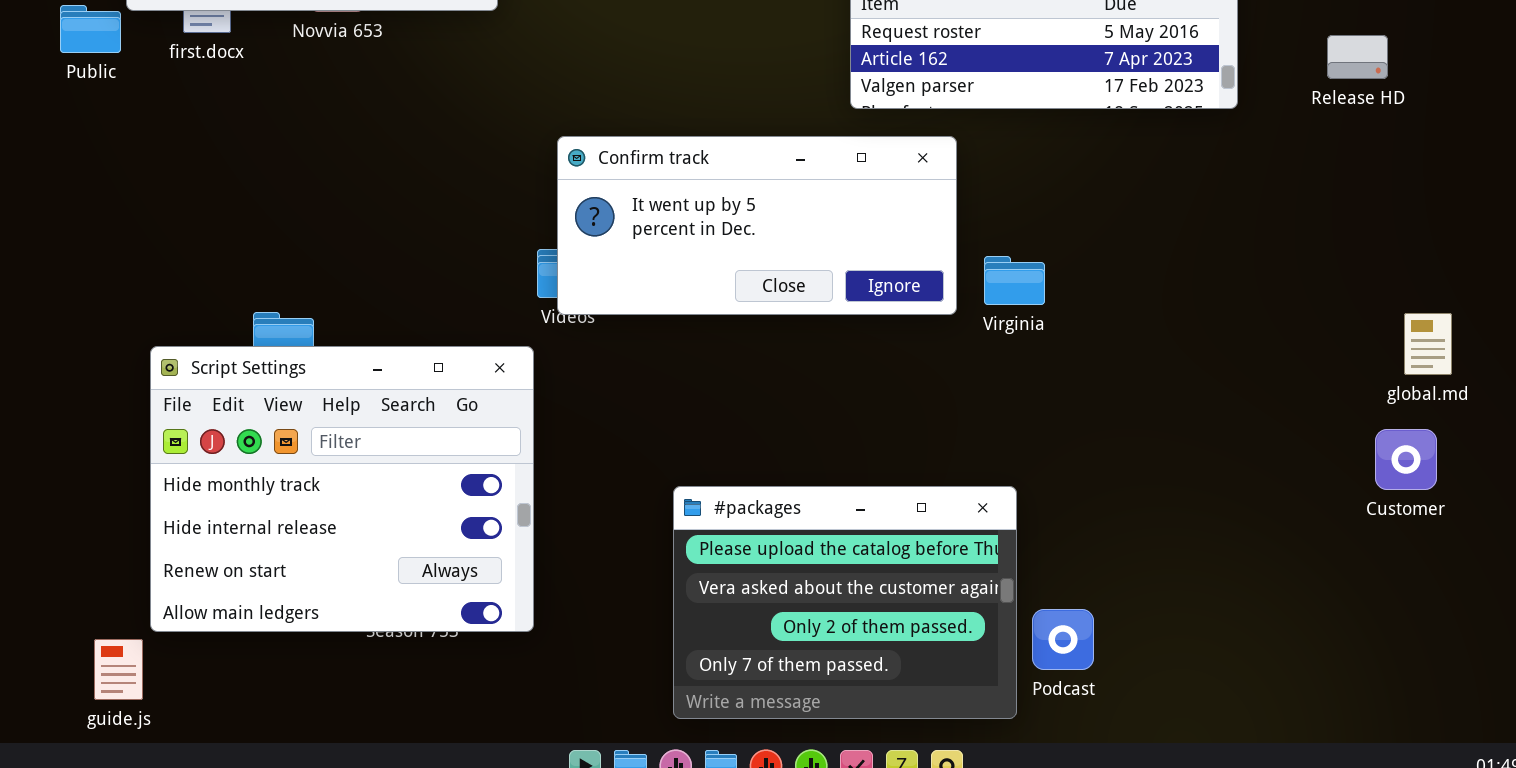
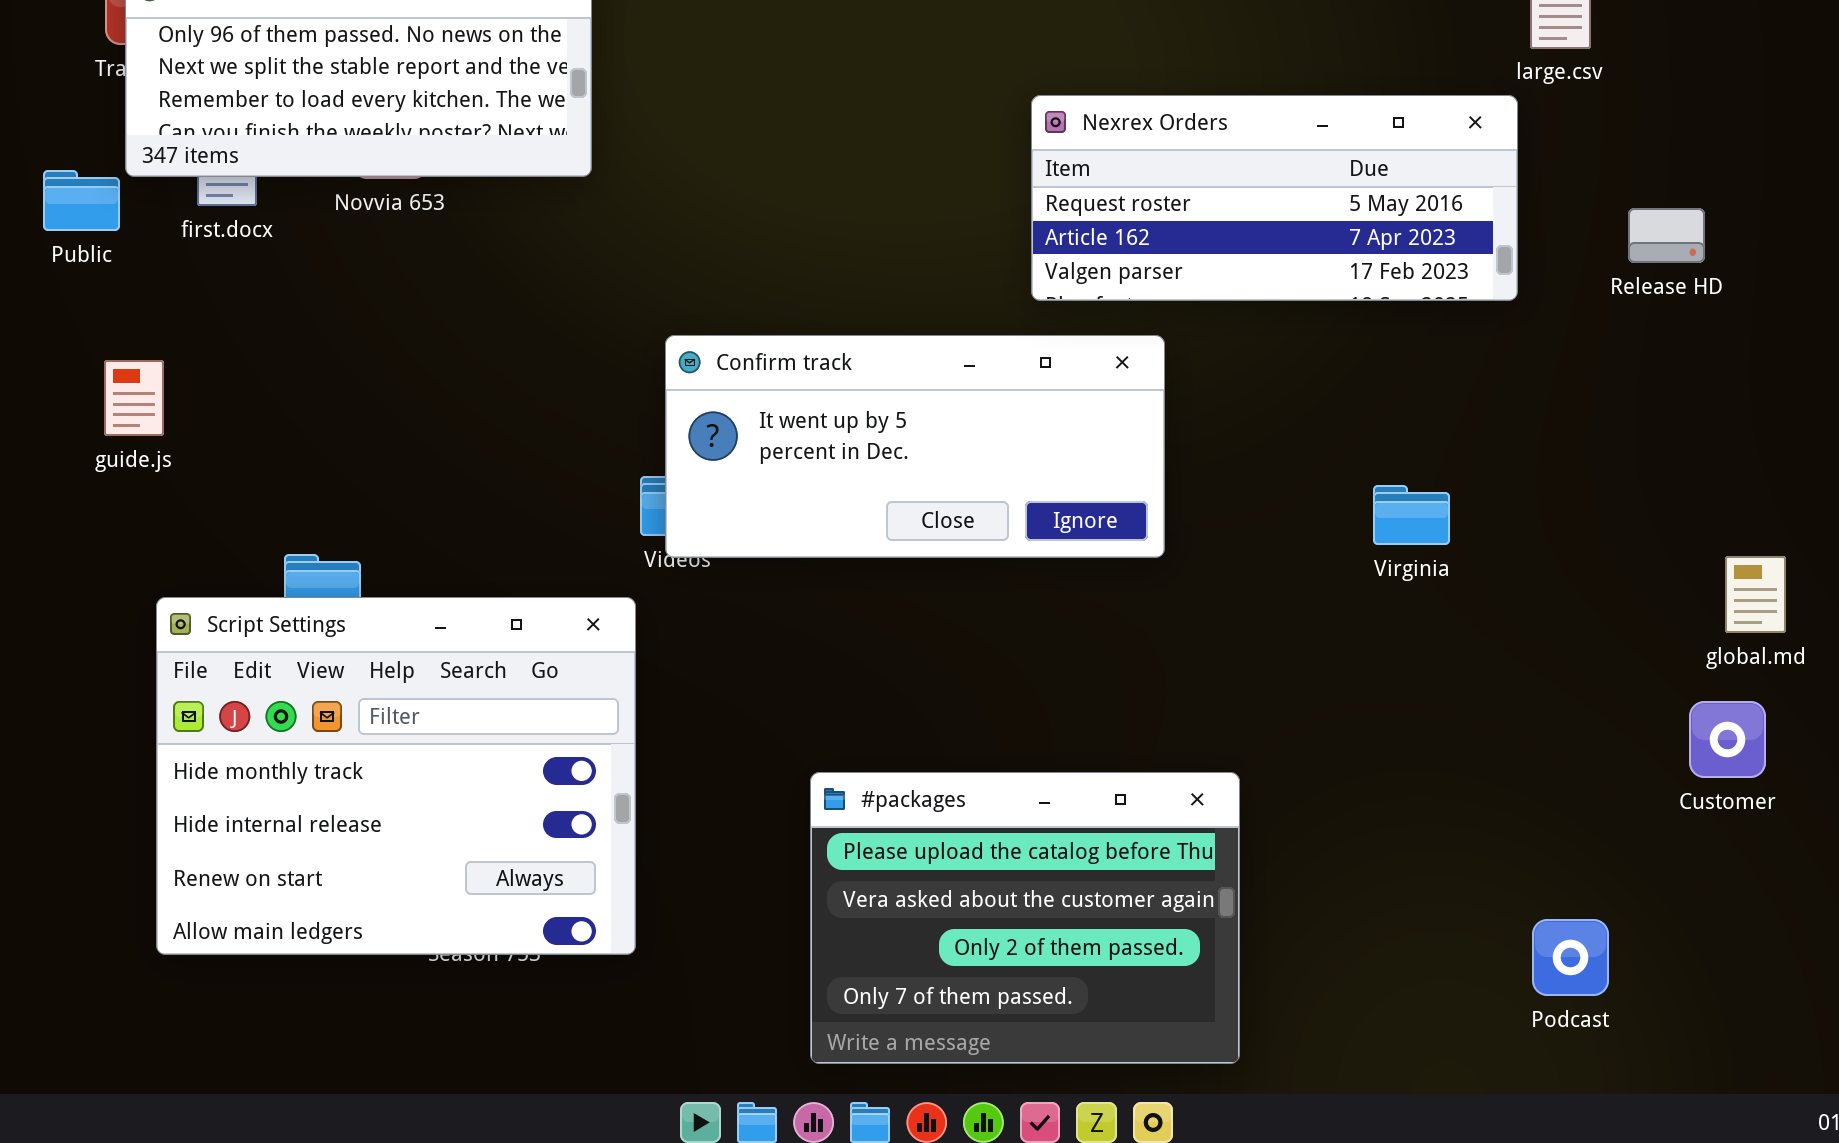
Virginia: [984,256,1045,305] -> [1373,485,1450,545], moved
Podcast: [1032,609,1094,670] -> [1532,919,1609,996], moved
guide.js: [94,639,143,700] -> [104,360,164,436], moved

